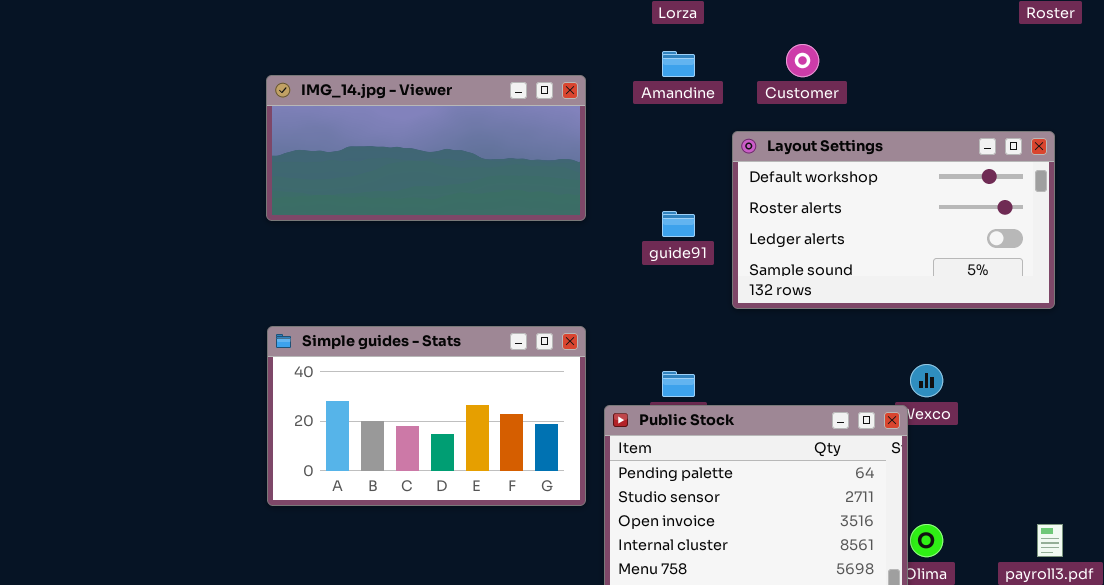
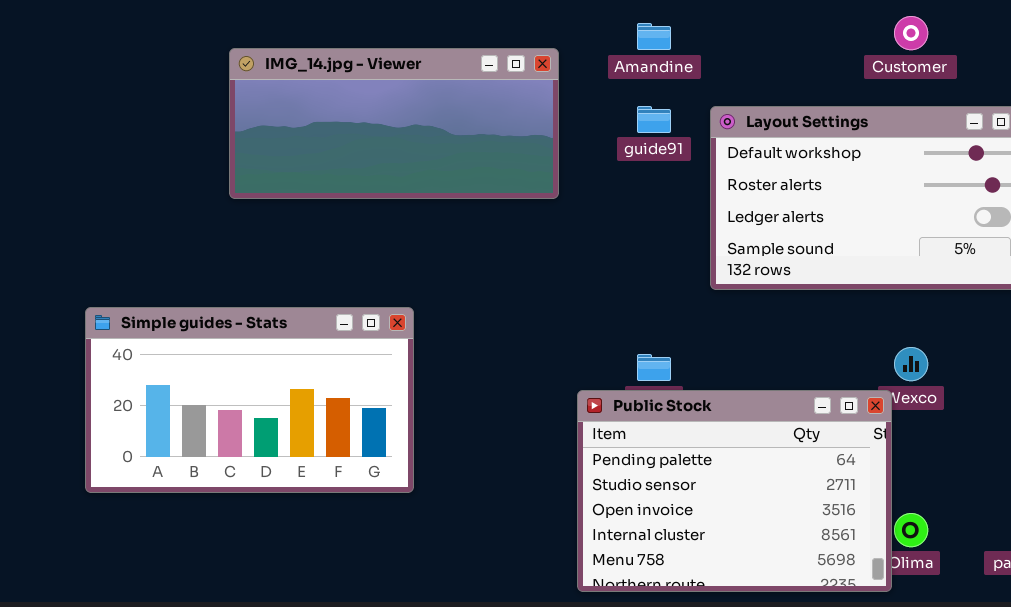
Customer: [786,44,819,77] -> [894,16,928,50], moved
guide91: [662,211,695,237] -> [637,106,671,133], moved
Simple guides - Stats: [267,326,586,506] -> [85,307,414,493], moved

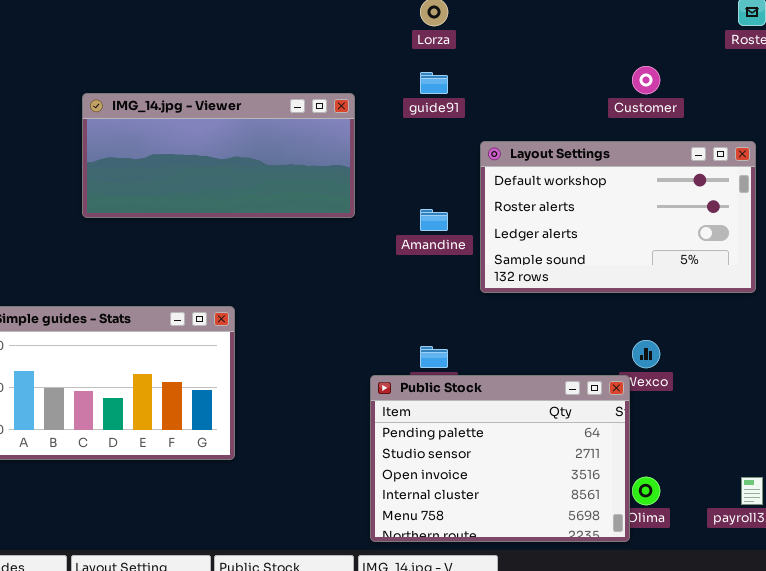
Amandine: [637,23,671,50] -> [420,209,448,231], moved
guide91: [637,106,671,133] -> [420,72,448,94], moved

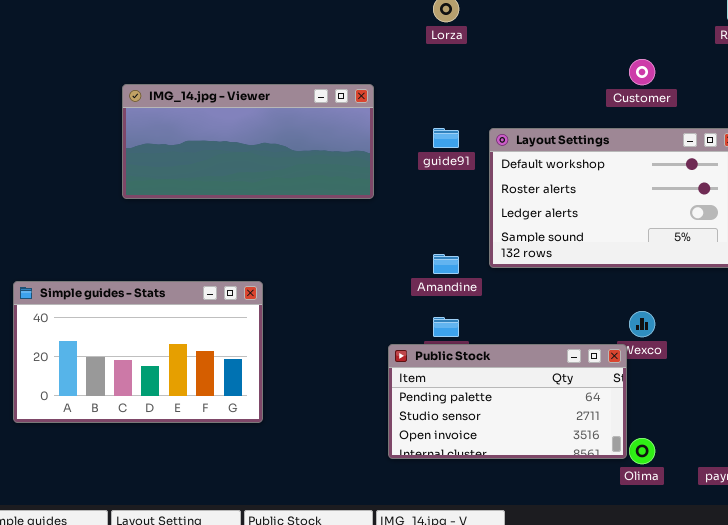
guide91: [420,72,448,94] -> [433,128,459,148], moved
Amandine: [420,209,448,231] -> [433,254,459,274], moved
Public Stock: [370,375,630,542] -> [388,344,627,459], resized

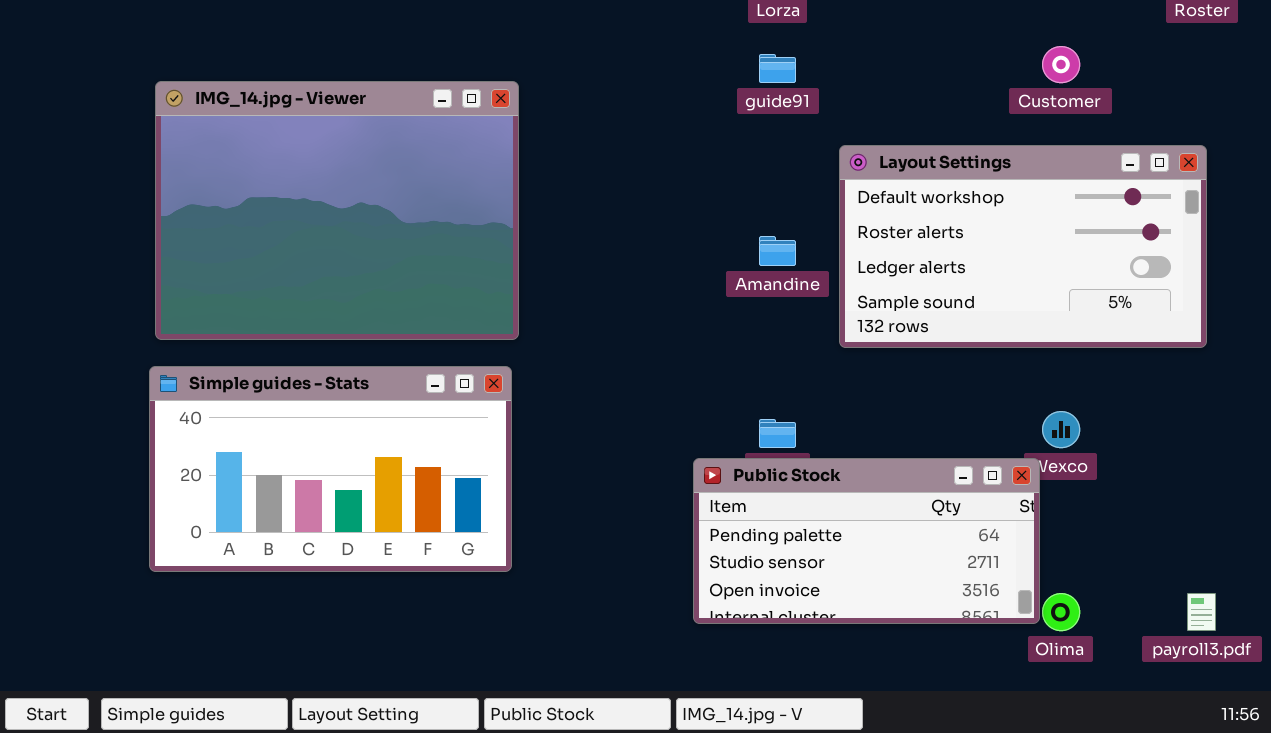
IMG_14.jpg - Viewer: [122,84,374,199] -> [155,81,519,340], moved, resized
guide91: [433,128,459,148] -> [759,54,796,83], moved
Amandine: [433,254,459,274] -> [759,236,796,266], moved

